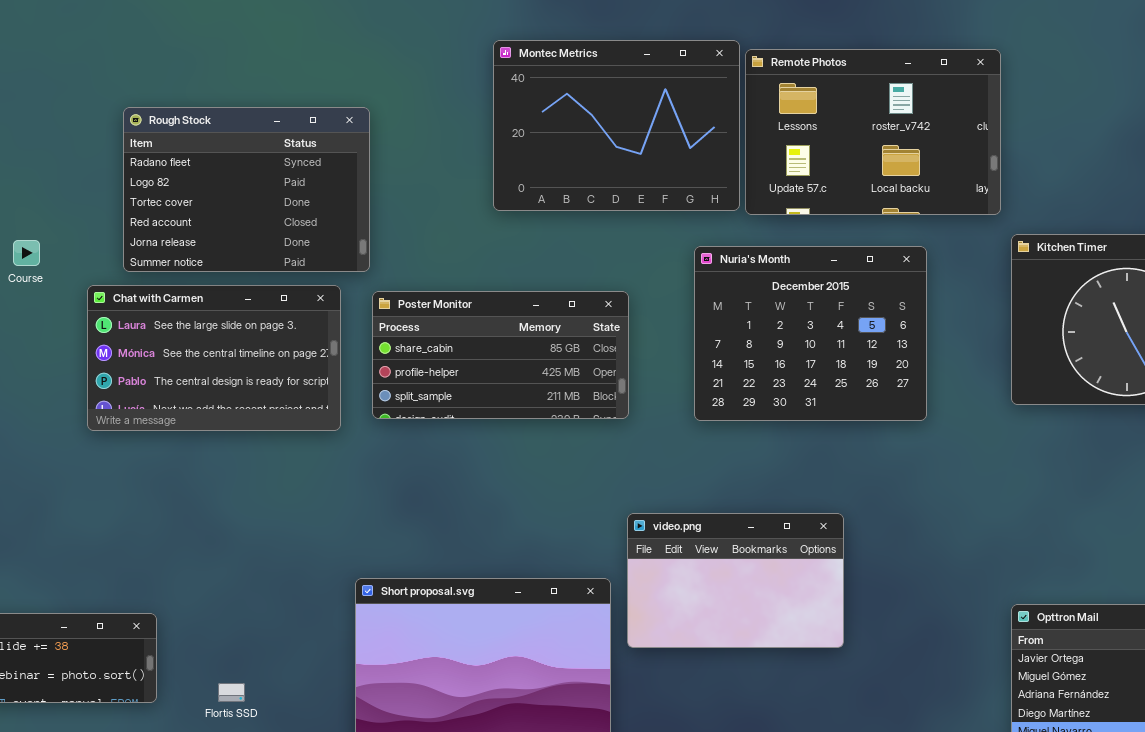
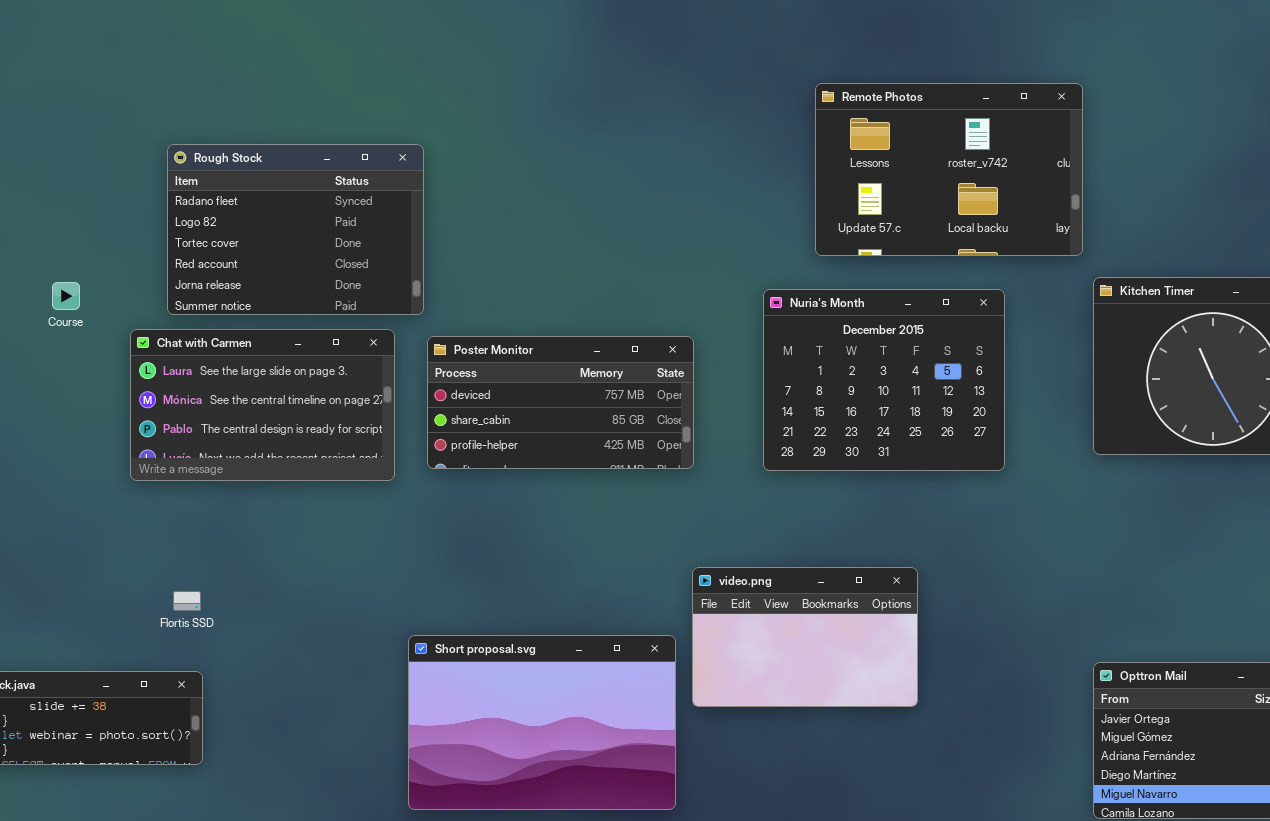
Montec Metrics: [493,40,740,211] -> none, closed
Poster Monitor: [372,291,629,419] -> [427,336,694,469], scrolled up 1 row
Flortis SSD: [218,683,245,702] -> [173,591,201,611], moved

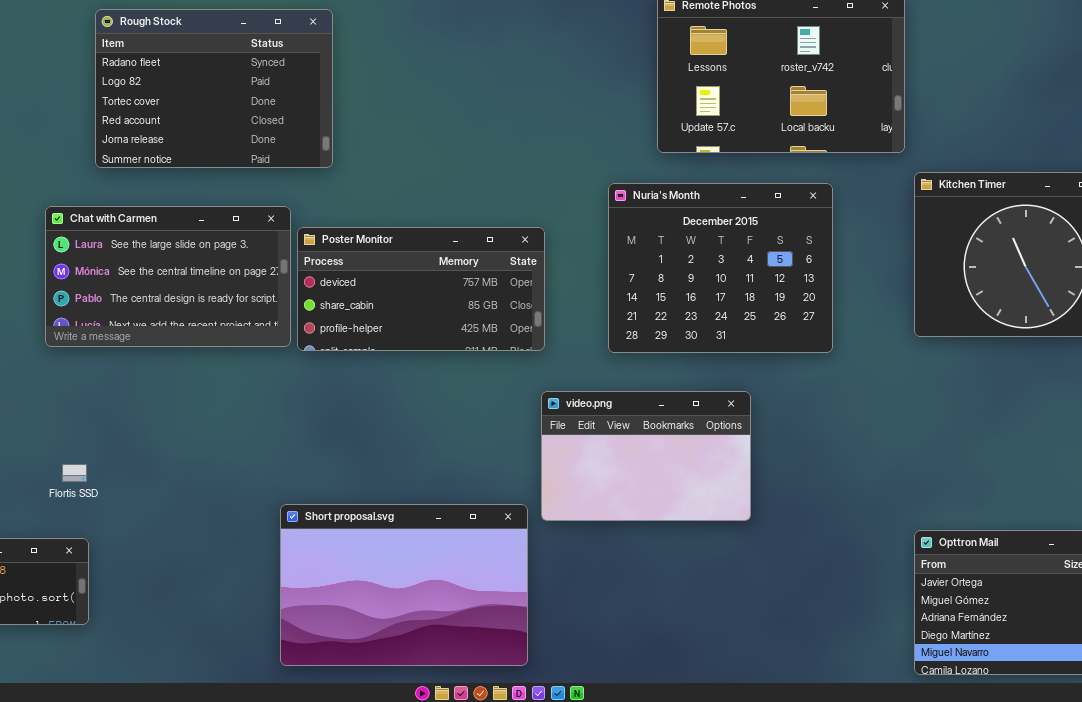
Rough Stock: [167,144,424,315] -> [95,9,333,168], moved
Chat with Carmen: [130,329,395,481] -> [45,206,291,347], moved
video.png: [692,567,918,707] -> [541,391,751,521], moved

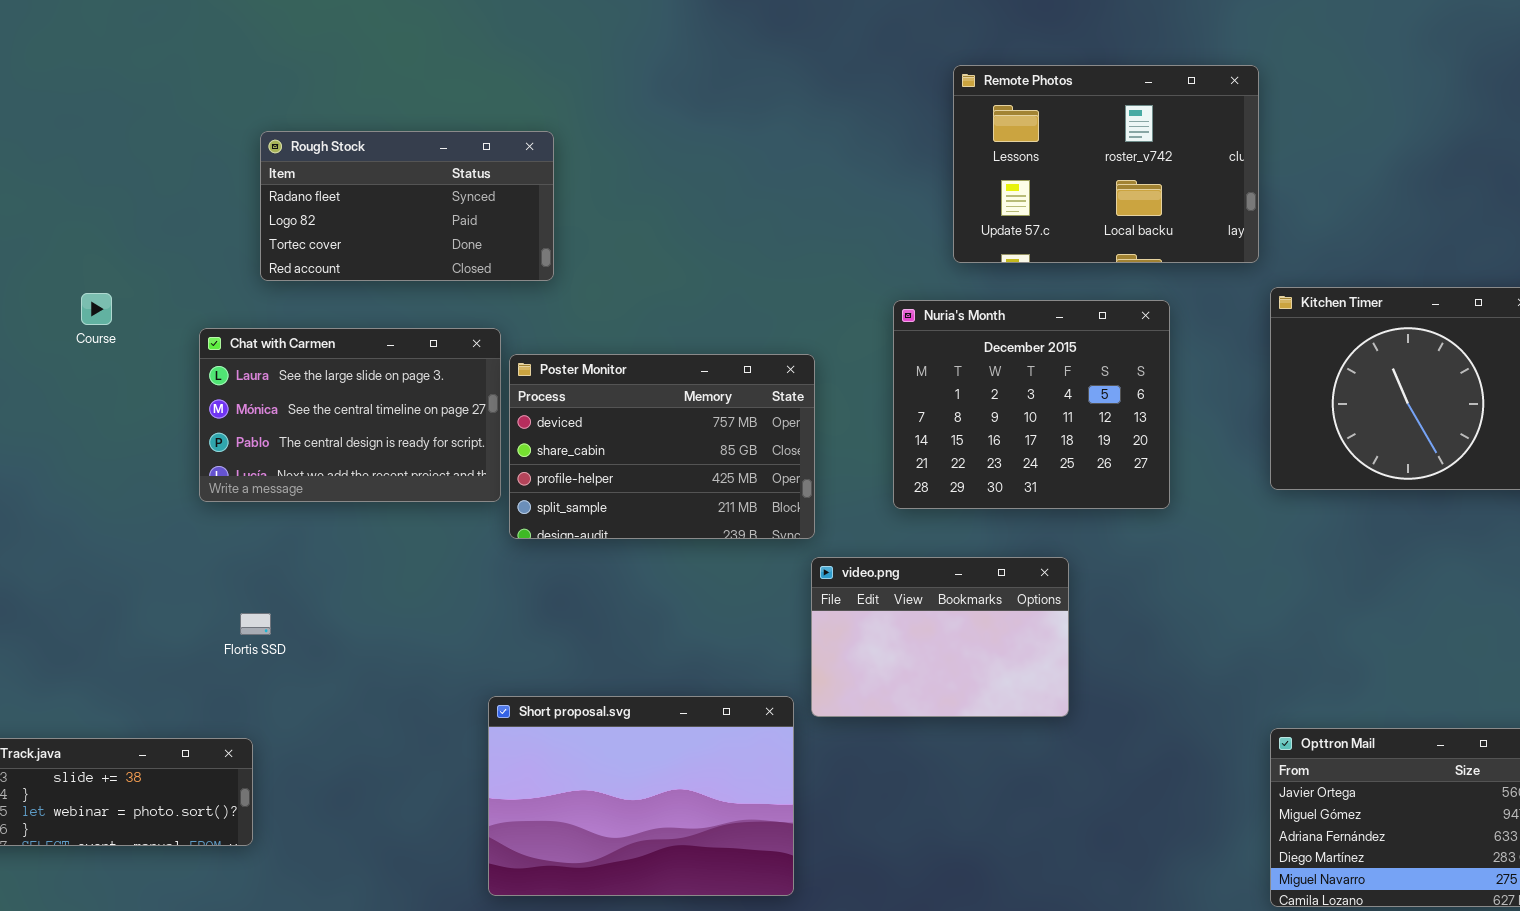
Rough Stock: [95,9,333,168] -> [260,131,554,281], resized
Poster Monitor: [297,227,545,351] -> [509,354,815,539], resized
Flortis SSD: [62,464,87,482] -> [240,613,271,635], moved

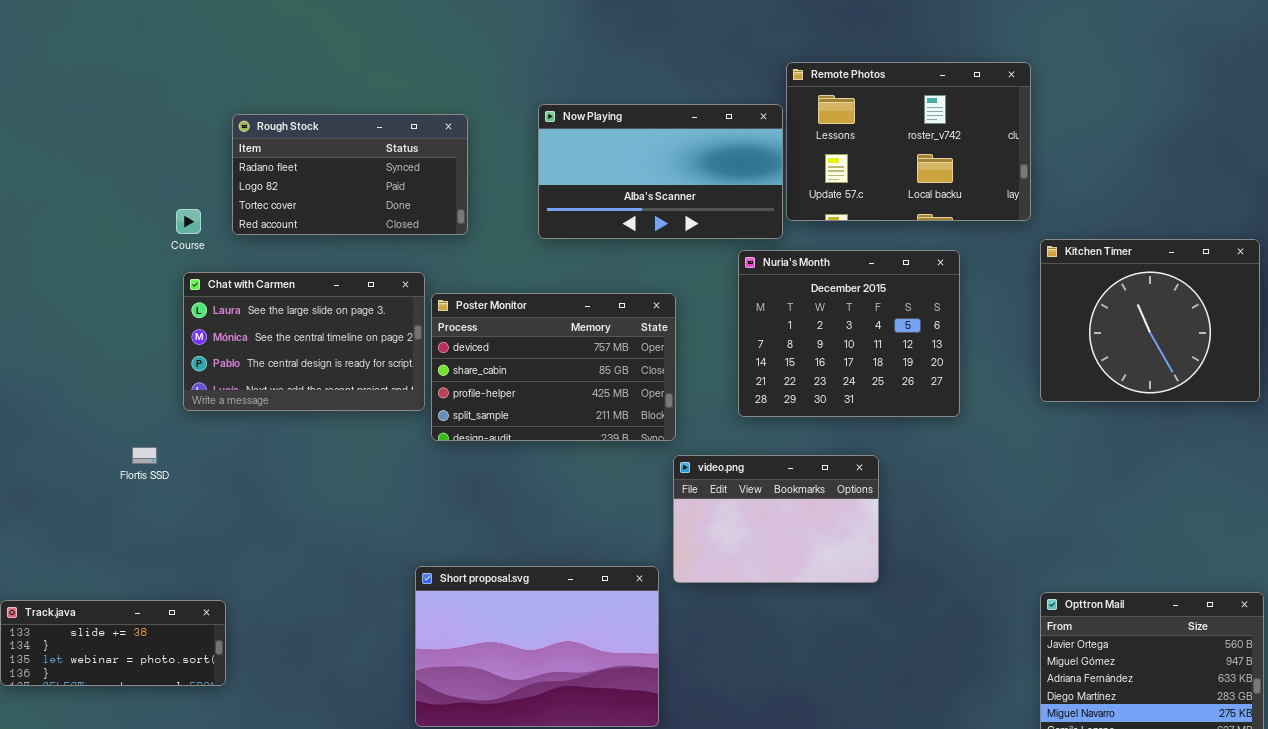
Now Playing: none -> [538,104,783,239], opened
Course: [81,293,112,325] -> [176,209,201,234], moved
Flortis SSD: [240,613,271,635] -> [132,447,157,464], moved

